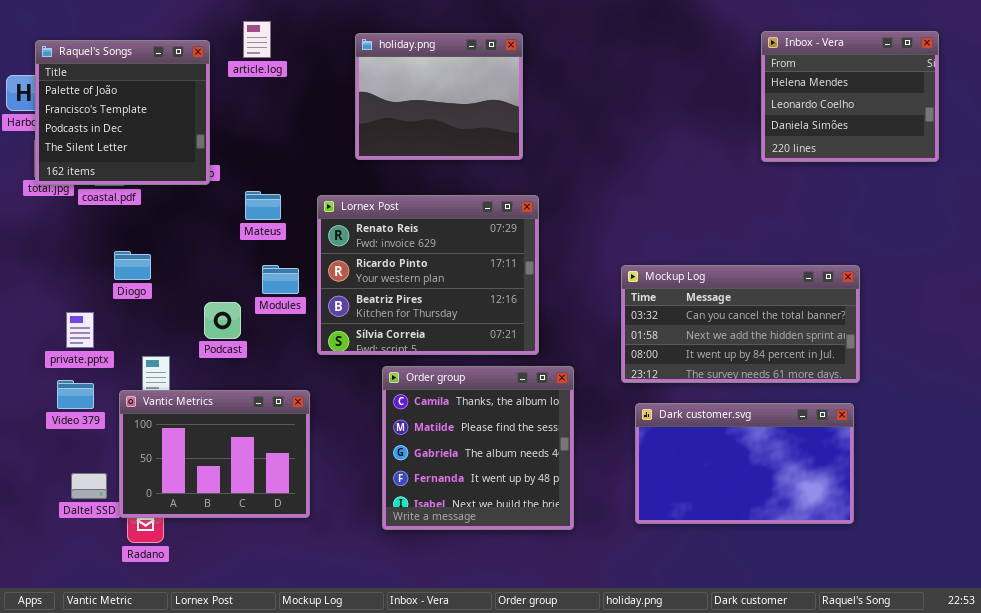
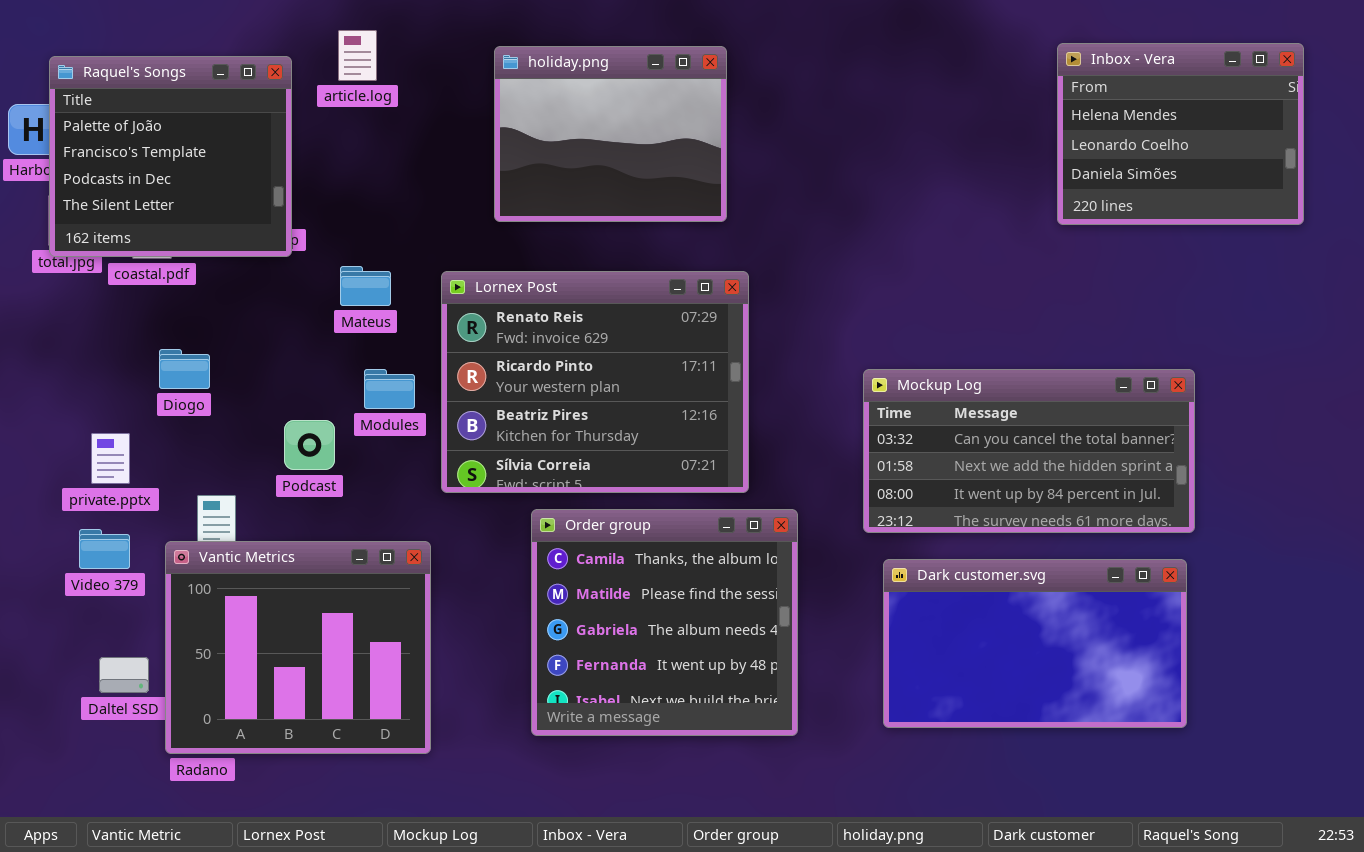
Vantic Metrics: [119,390,310,518] -> [165,541,431,754], resized

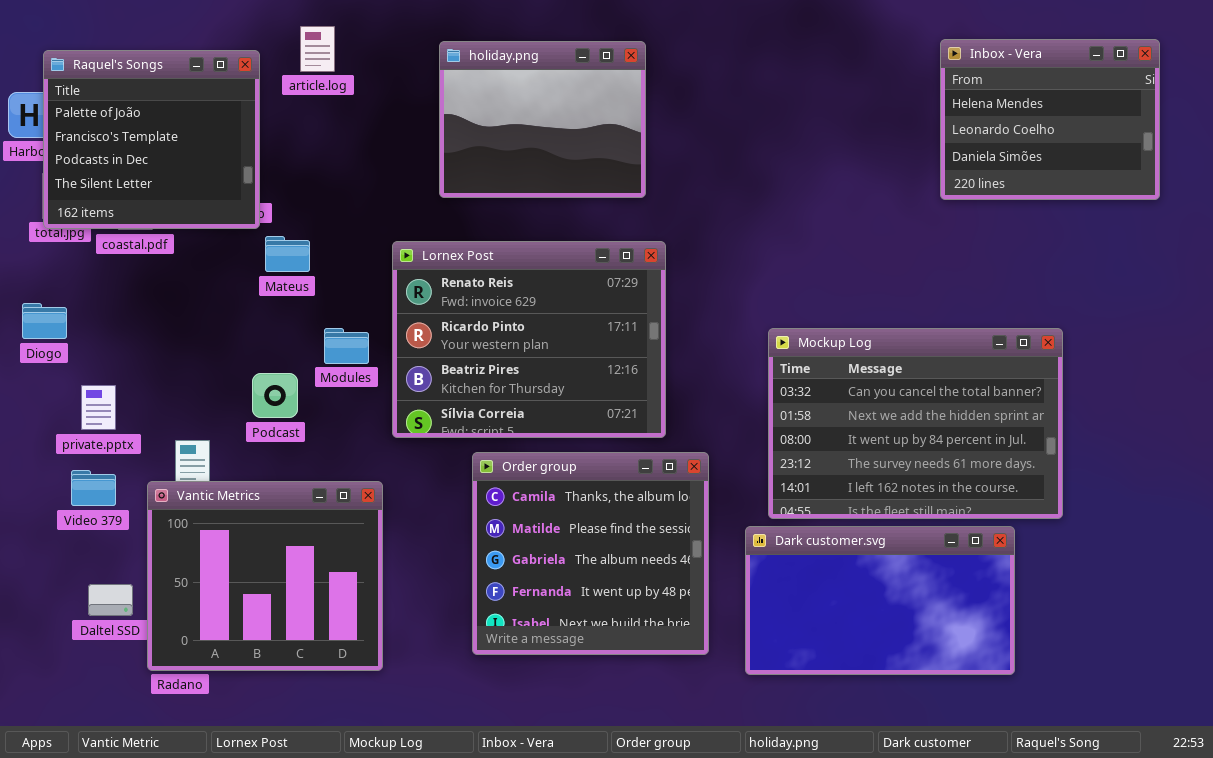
Mateus: [340,266,391,306] -> [265,236,310,272], moved
Diogo: [159,349,210,389] -> [22,303,67,339], moved
Mockup Log: [863,369,1195,533] -> [768,328,1063,519], resized
Dark customer.svg: [883,559,1187,728] -> [745,526,1015,675], moved

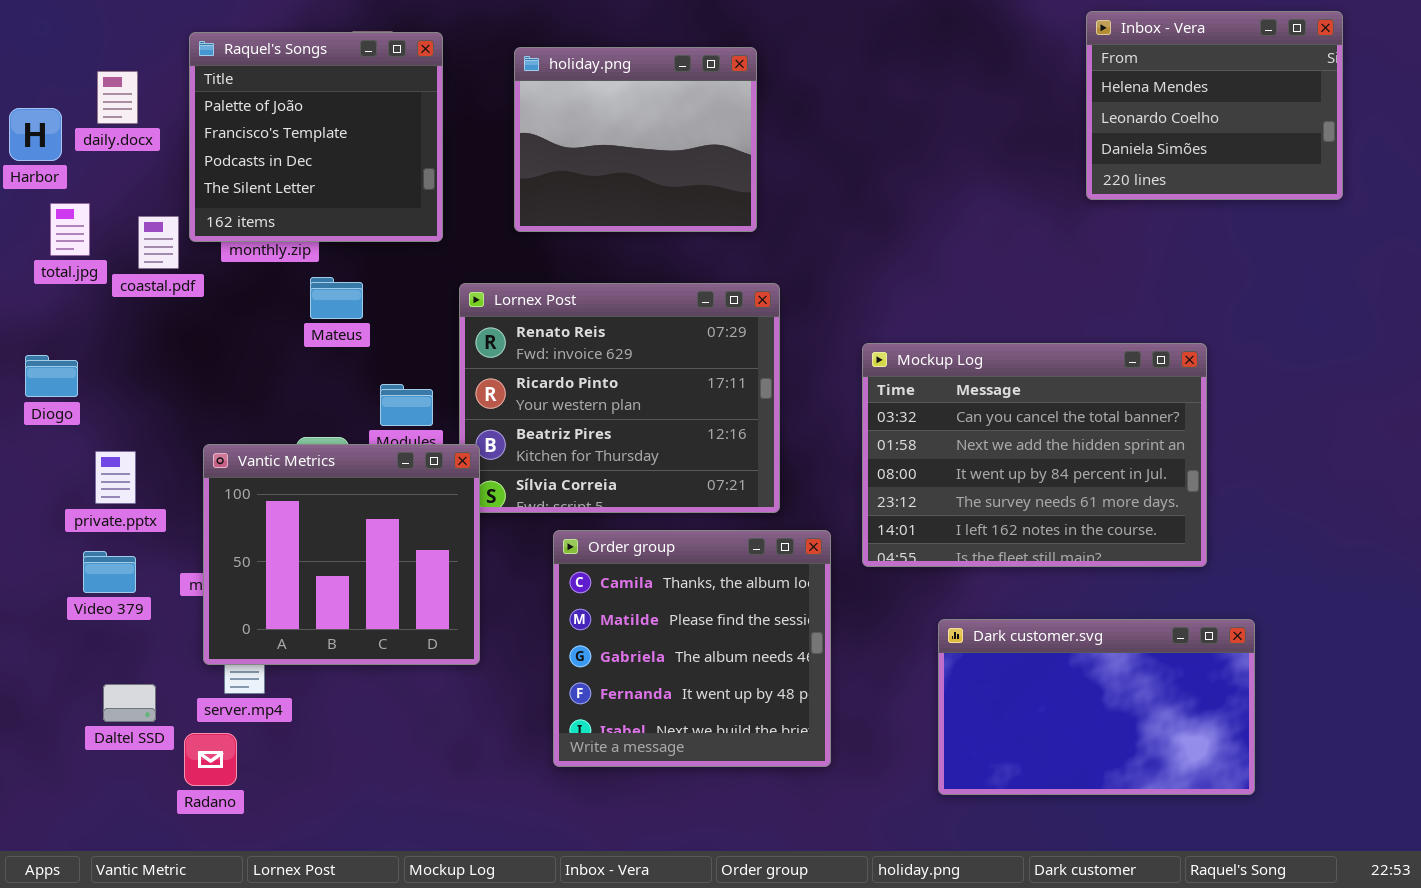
Inbox - Vera: [940,39,1160,200] -> [1086,11,1343,200], moved
Raquel's Songs: [43,50,260,229] -> [189,32,443,242], moved
Mockup Log: [768,328,1063,519] -> [862,343,1207,567], moved
Vantic Metrics: [147,481,383,671] -> [203,444,480,665], moved
Dark customer.svg: [745,526,1015,675] -> [938,619,1255,795], moved

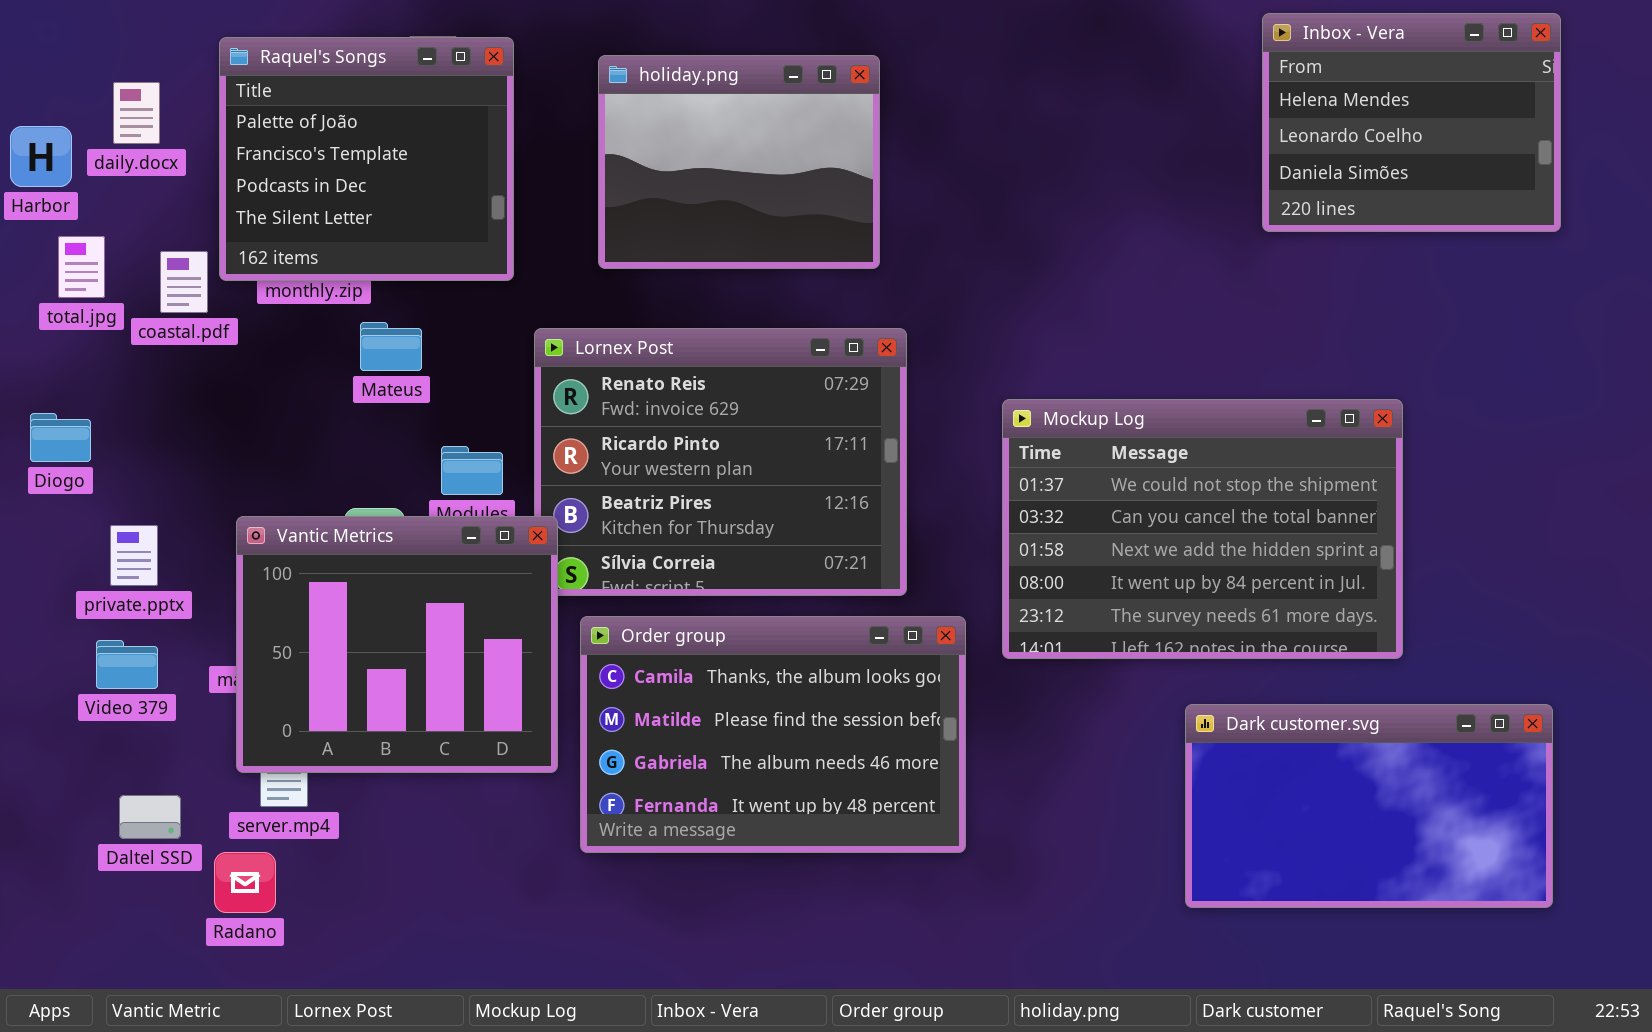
Mockup Log: [862,343,1207,567] -> [1002,399,1403,659], scrolled up 1 row
Order group: [553,530,831,767] -> [580,616,966,853], resized
Dark customer.svg: [938,619,1255,795] -> [1185,704,1553,908], moved

